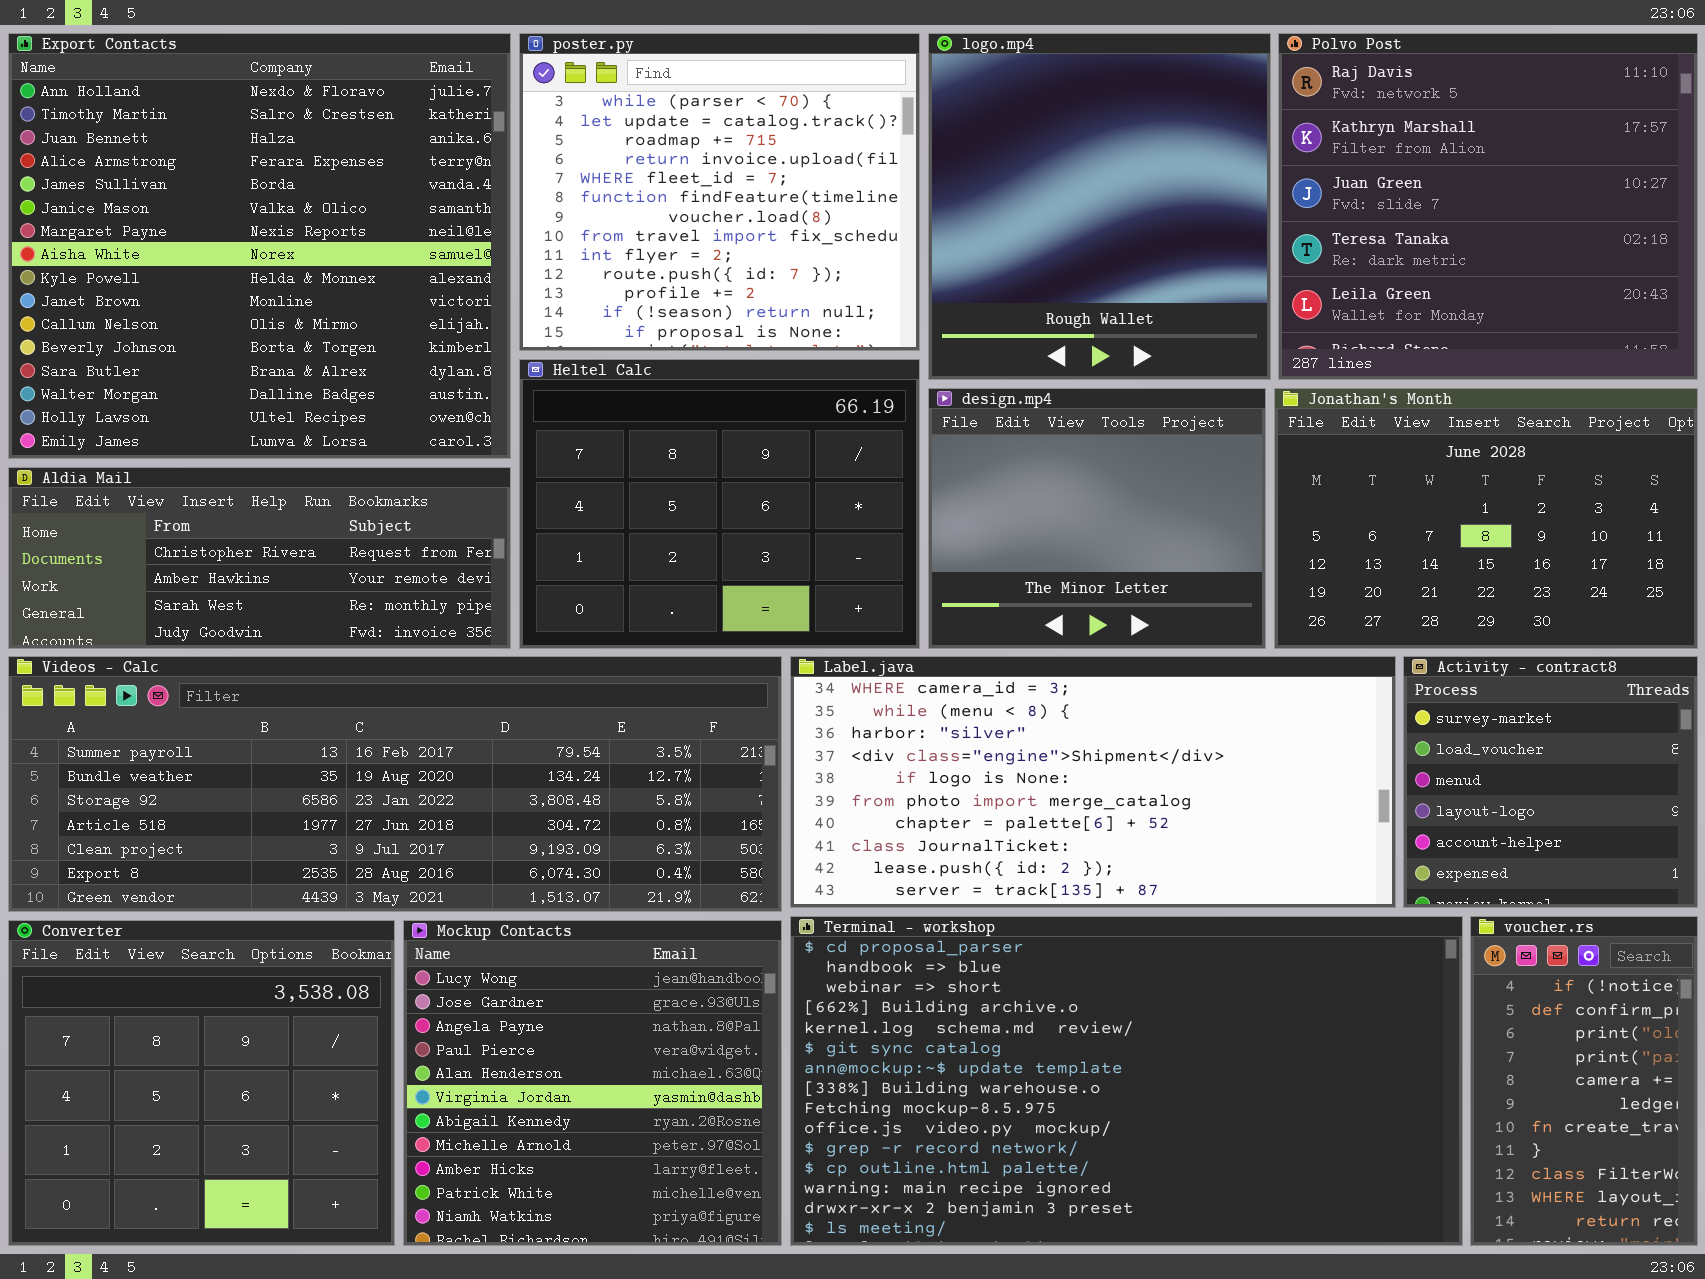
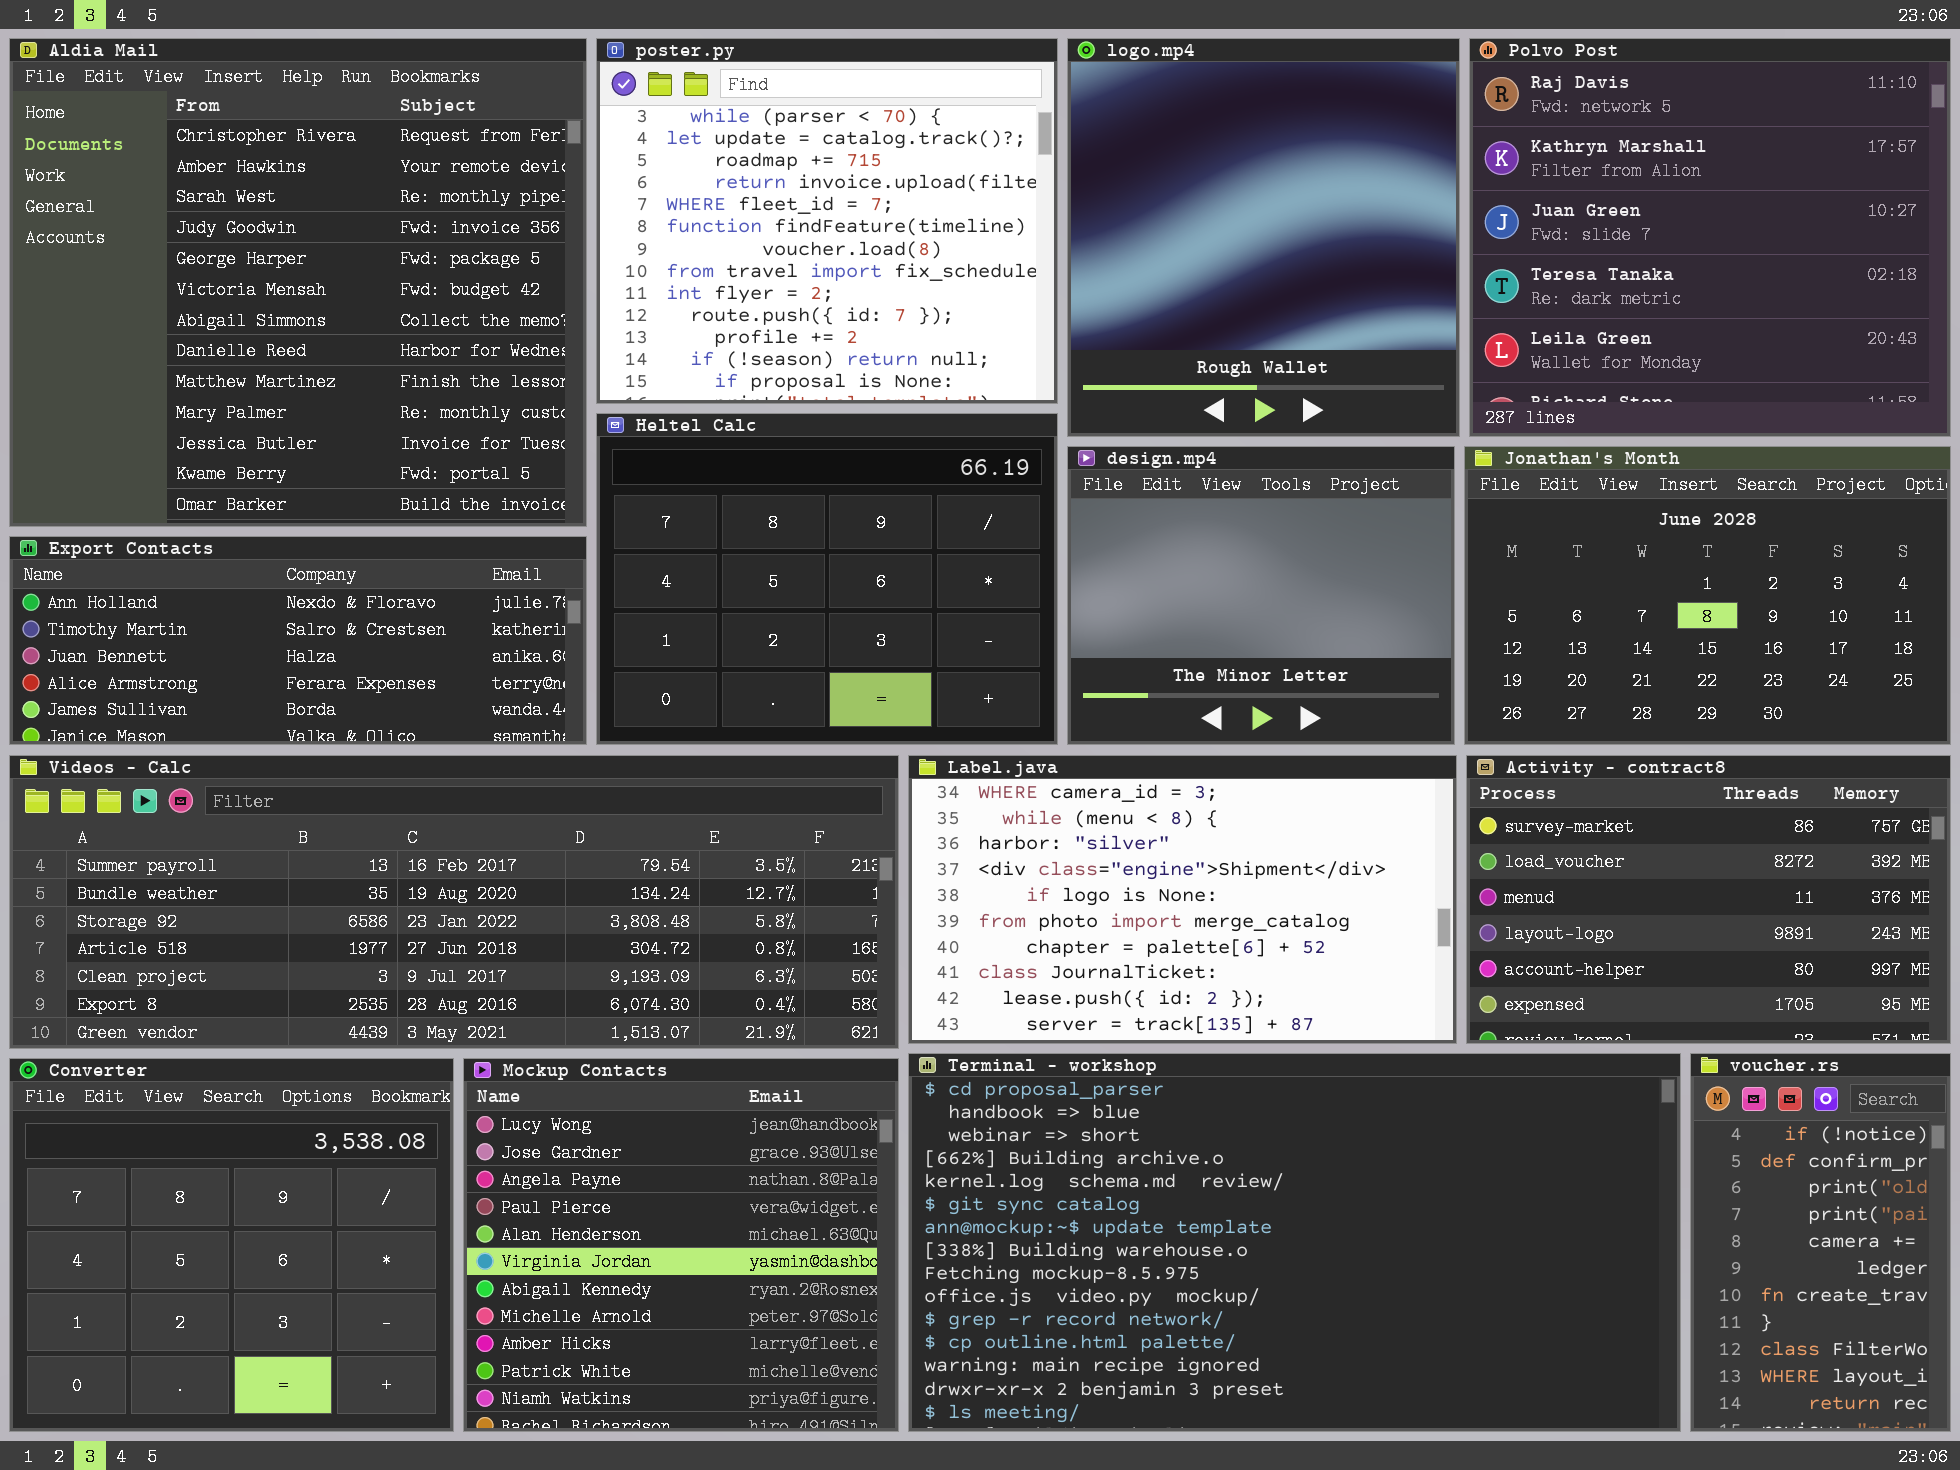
Export Contacts: [8,33,511,459] -> [9,536,587,745], moved, resized
Aldia Mail: [8,467,511,649] -> [9,38,587,527], moved, resized
Label.java: [790,656,1396,908] -> [908,755,1457,1044], resized
Activity - contract8: [1403,656,1698,908] -> [1466,755,1951,1044], resized

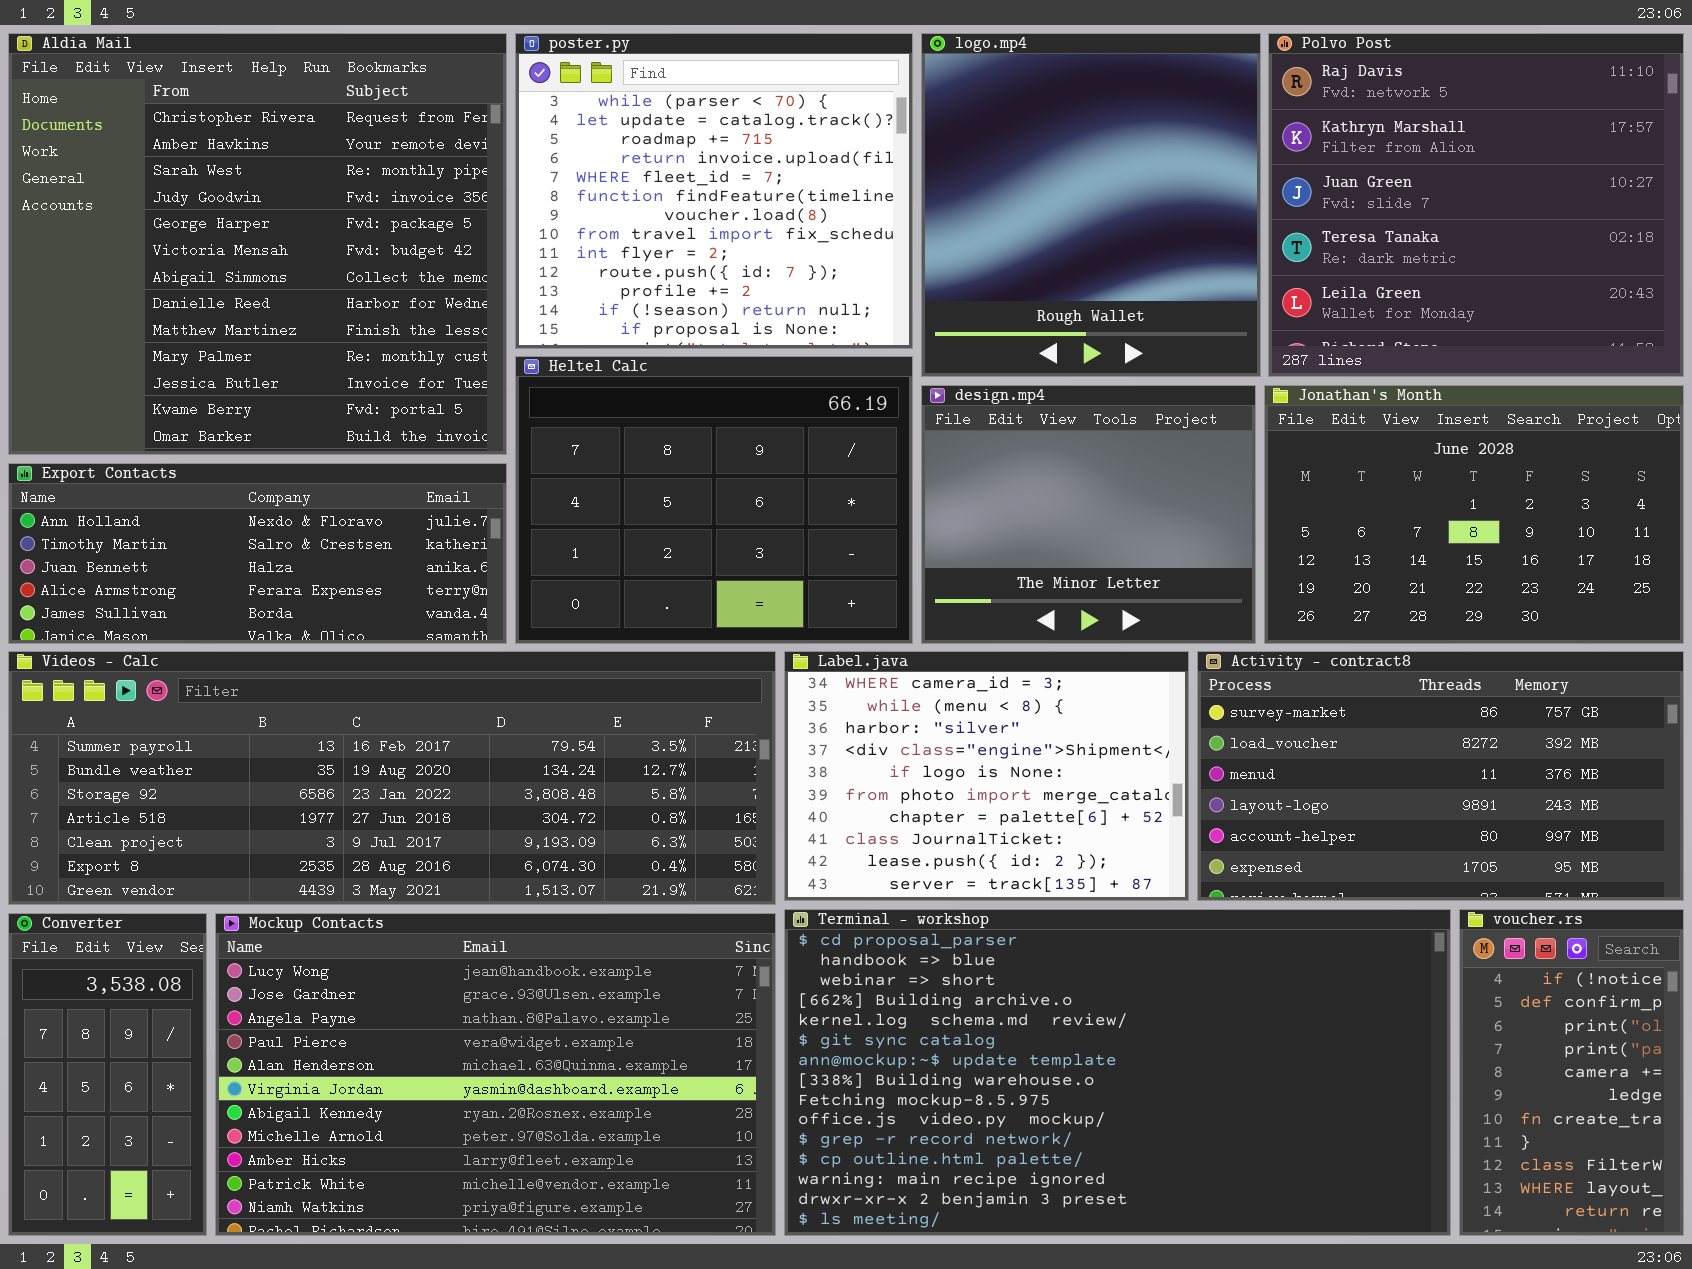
Label.java: [908,755,1457,1044] -> [784,651,1189,901], resized
Activity - contract8: [1466,755,1951,1044] -> [1197,651,1684,901], resized
Converter: [9,1058,454,1432] -> [8,913,207,1236], resized
Mockup Contacts: [463,1058,899,1432] -> [215,913,776,1236], resized

